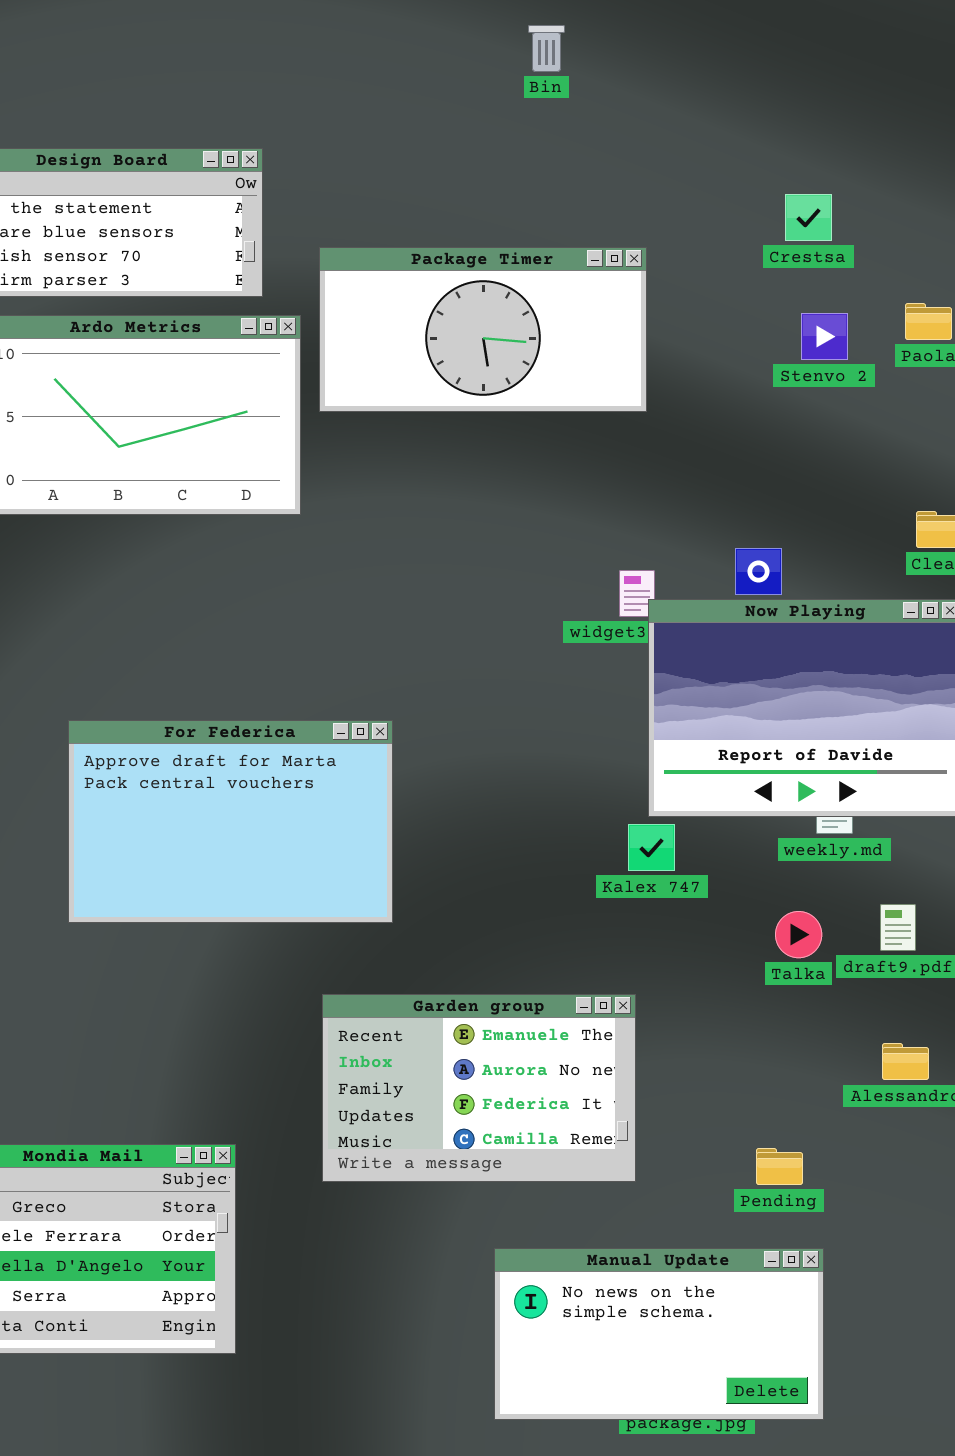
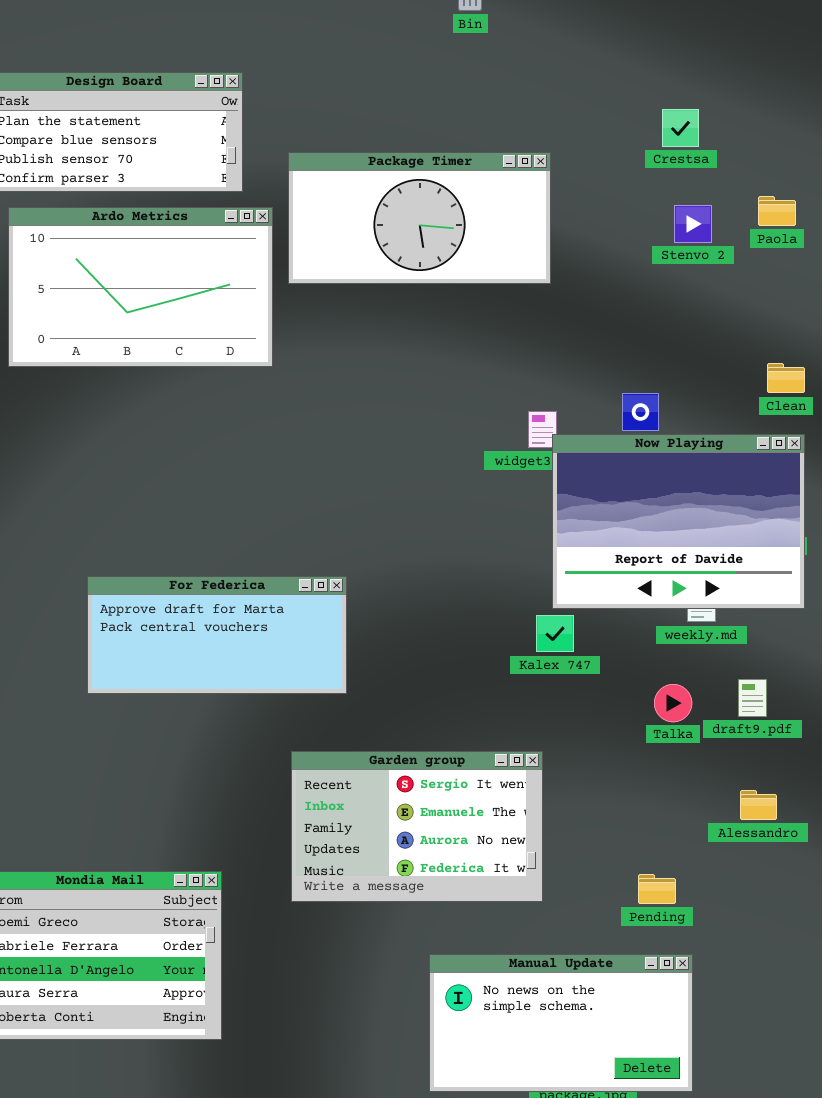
For Federica: [68,720,393,923] -> [87,576,347,694], resized
Garden group: [322,994,636,1182] -> [291,751,543,902], scrolled up 1 row

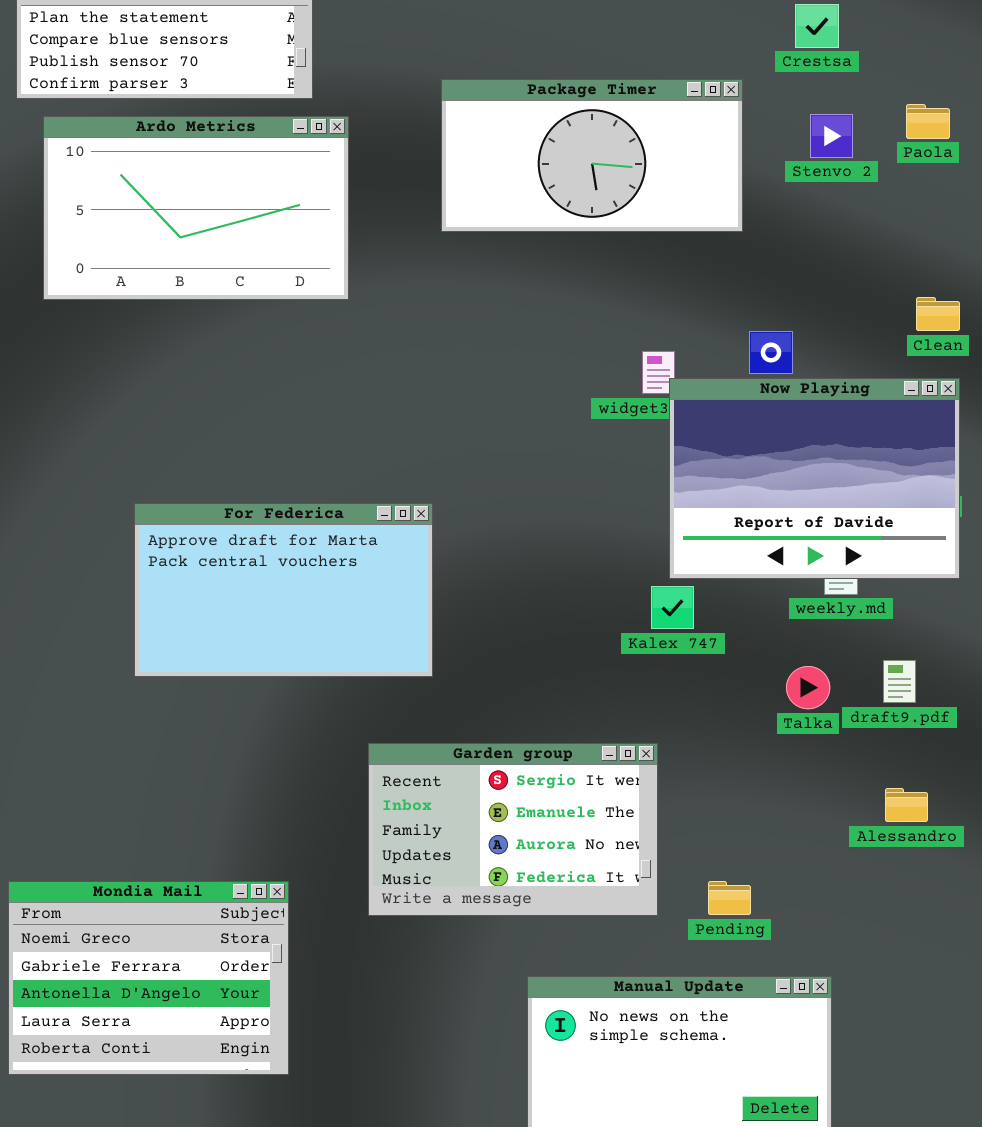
Package Timer: [288,152,551,284] -> [441,79,743,232], moved
For Federica: [87,576,347,694] -> [134,503,433,677], resized
Pending: [638,874,676,904] -> [708,881,751,915], moved

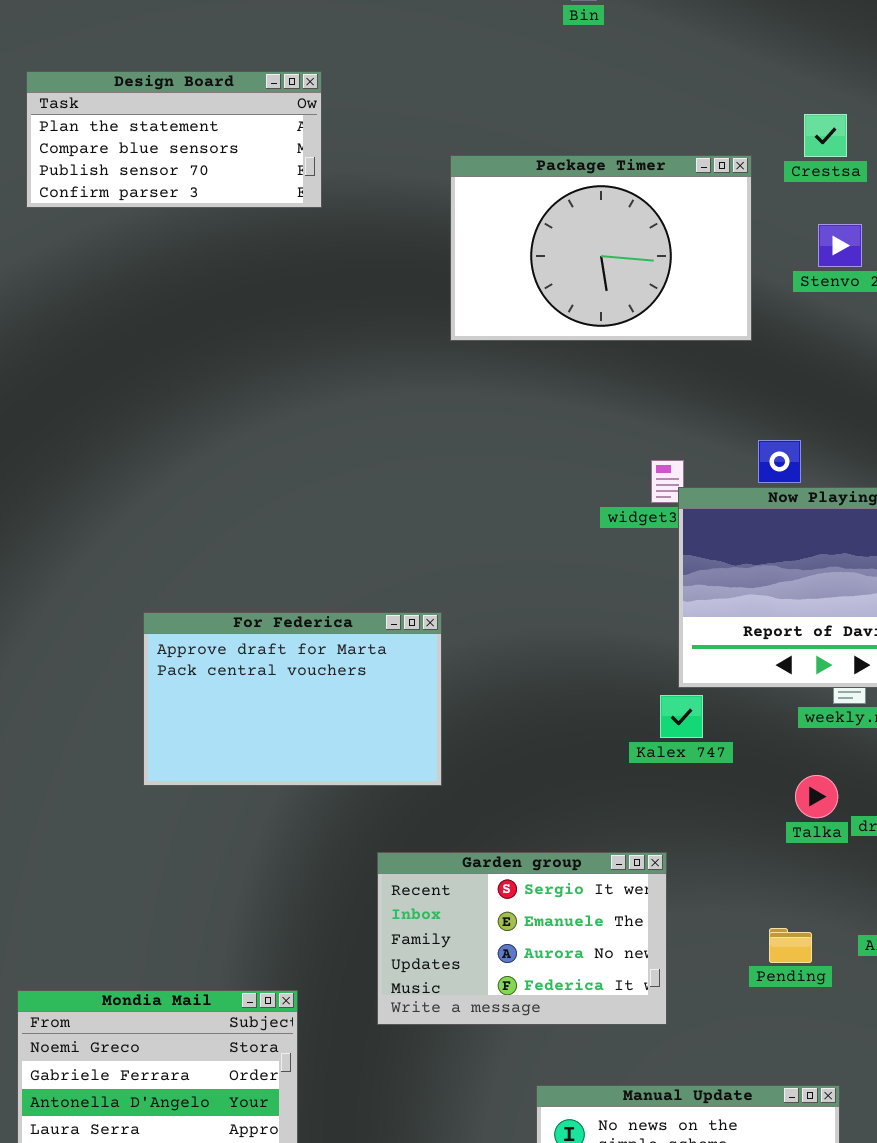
Package Timer: [441,79,743,232] -> [450,155,752,341], resized
Ardo Metrics: [43,116,349,300] -> none, closed
Pending: [708,881,751,915] -> [769,928,812,963], moved

